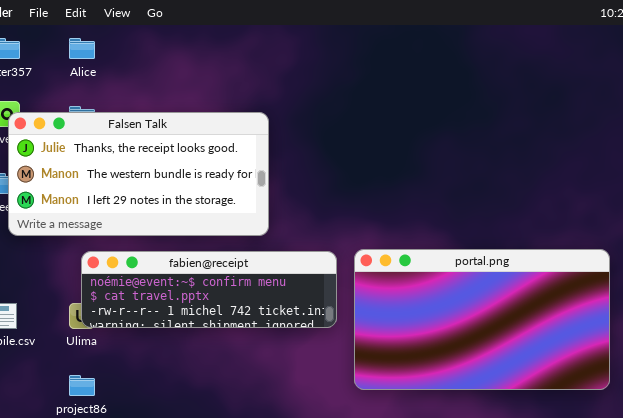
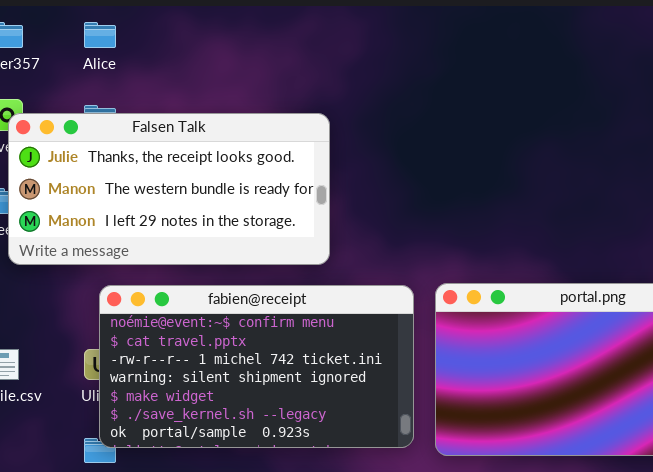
fabien@receipt: [81,251,337,328] -> [99,285,414,448], resized

